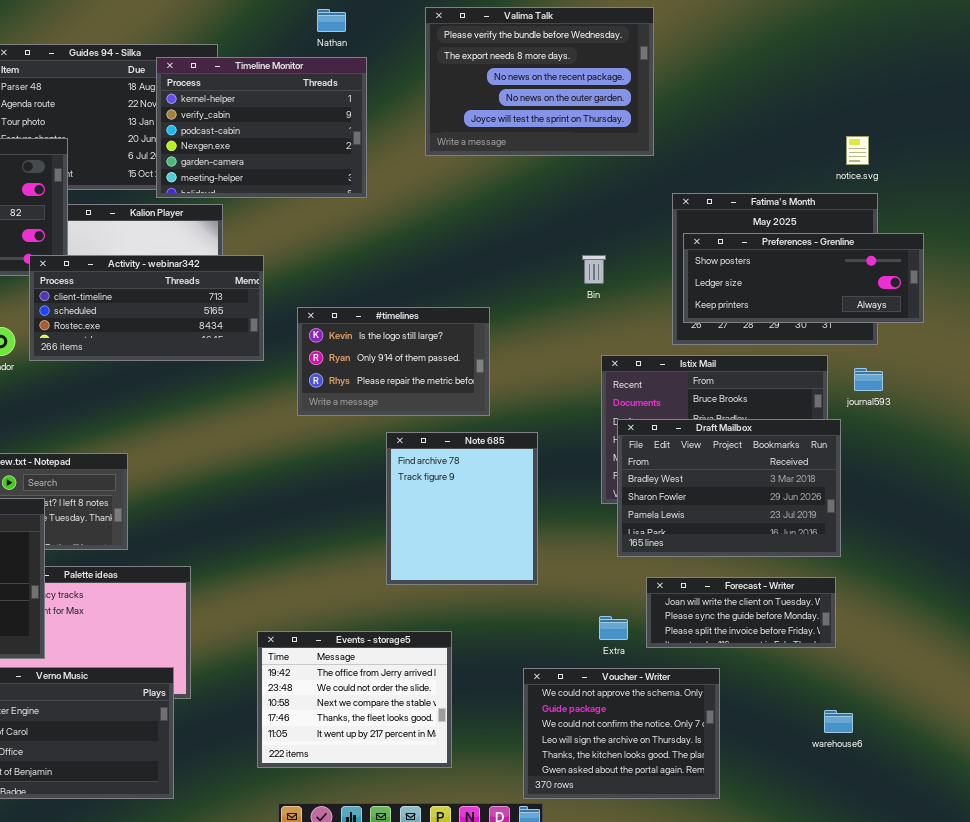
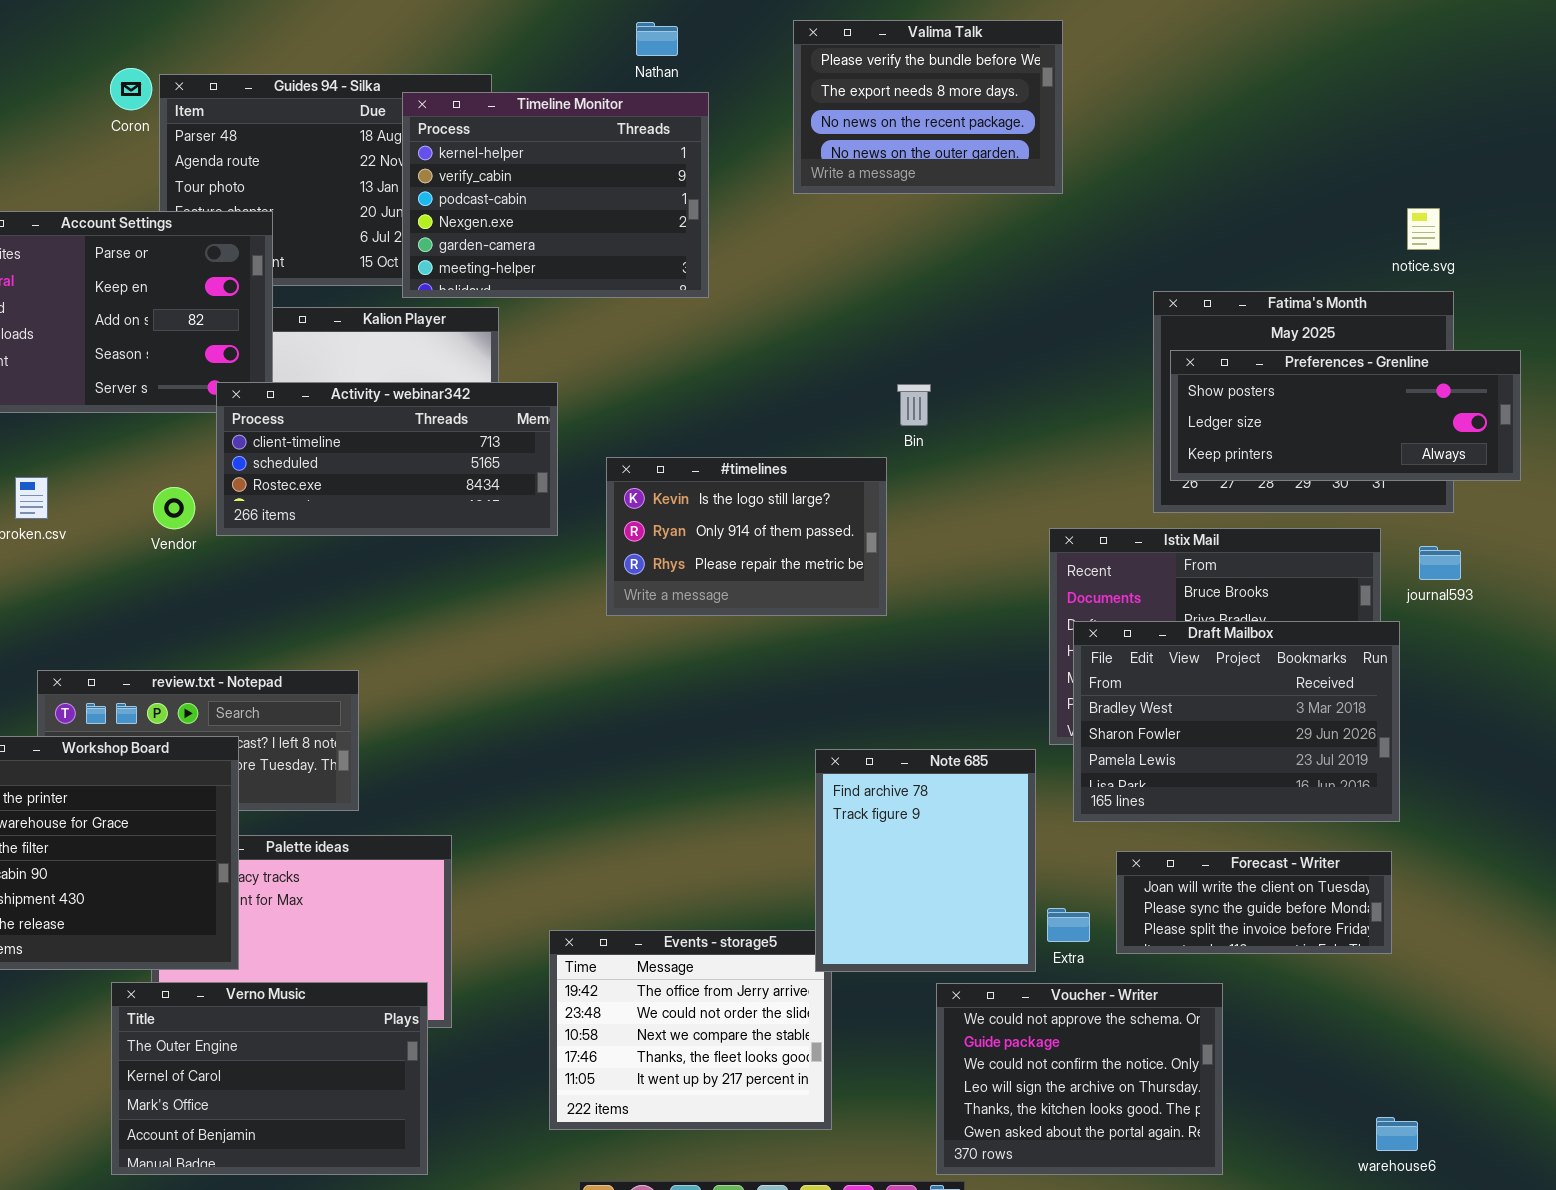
Valima Talk: [425,7,654,156] -> [793,20,1063,194], resized
Bin: [582,255,606,284] -> [897,384,931,426], moved
Note 685: [386,432,538,585] -> [815,749,1036,972], moved
warehouse6: [824,710,853,733] -> [1376,1117,1418,1151], moved

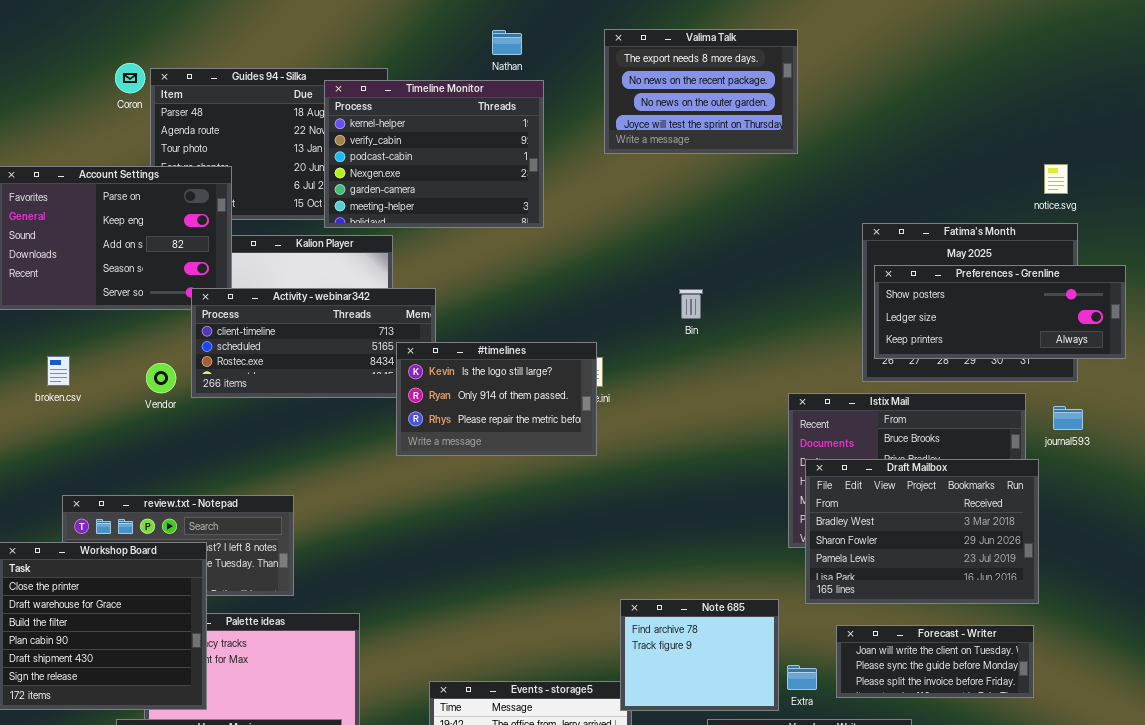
Valima Talk: [793,20,1063,194] -> [604,29,798,154], scrolled down 1 row
#timelines: [606,457,887,616] -> [396,342,597,456], moved
Note 685: [815,749,1036,972] -> [620,599,779,711], resized

